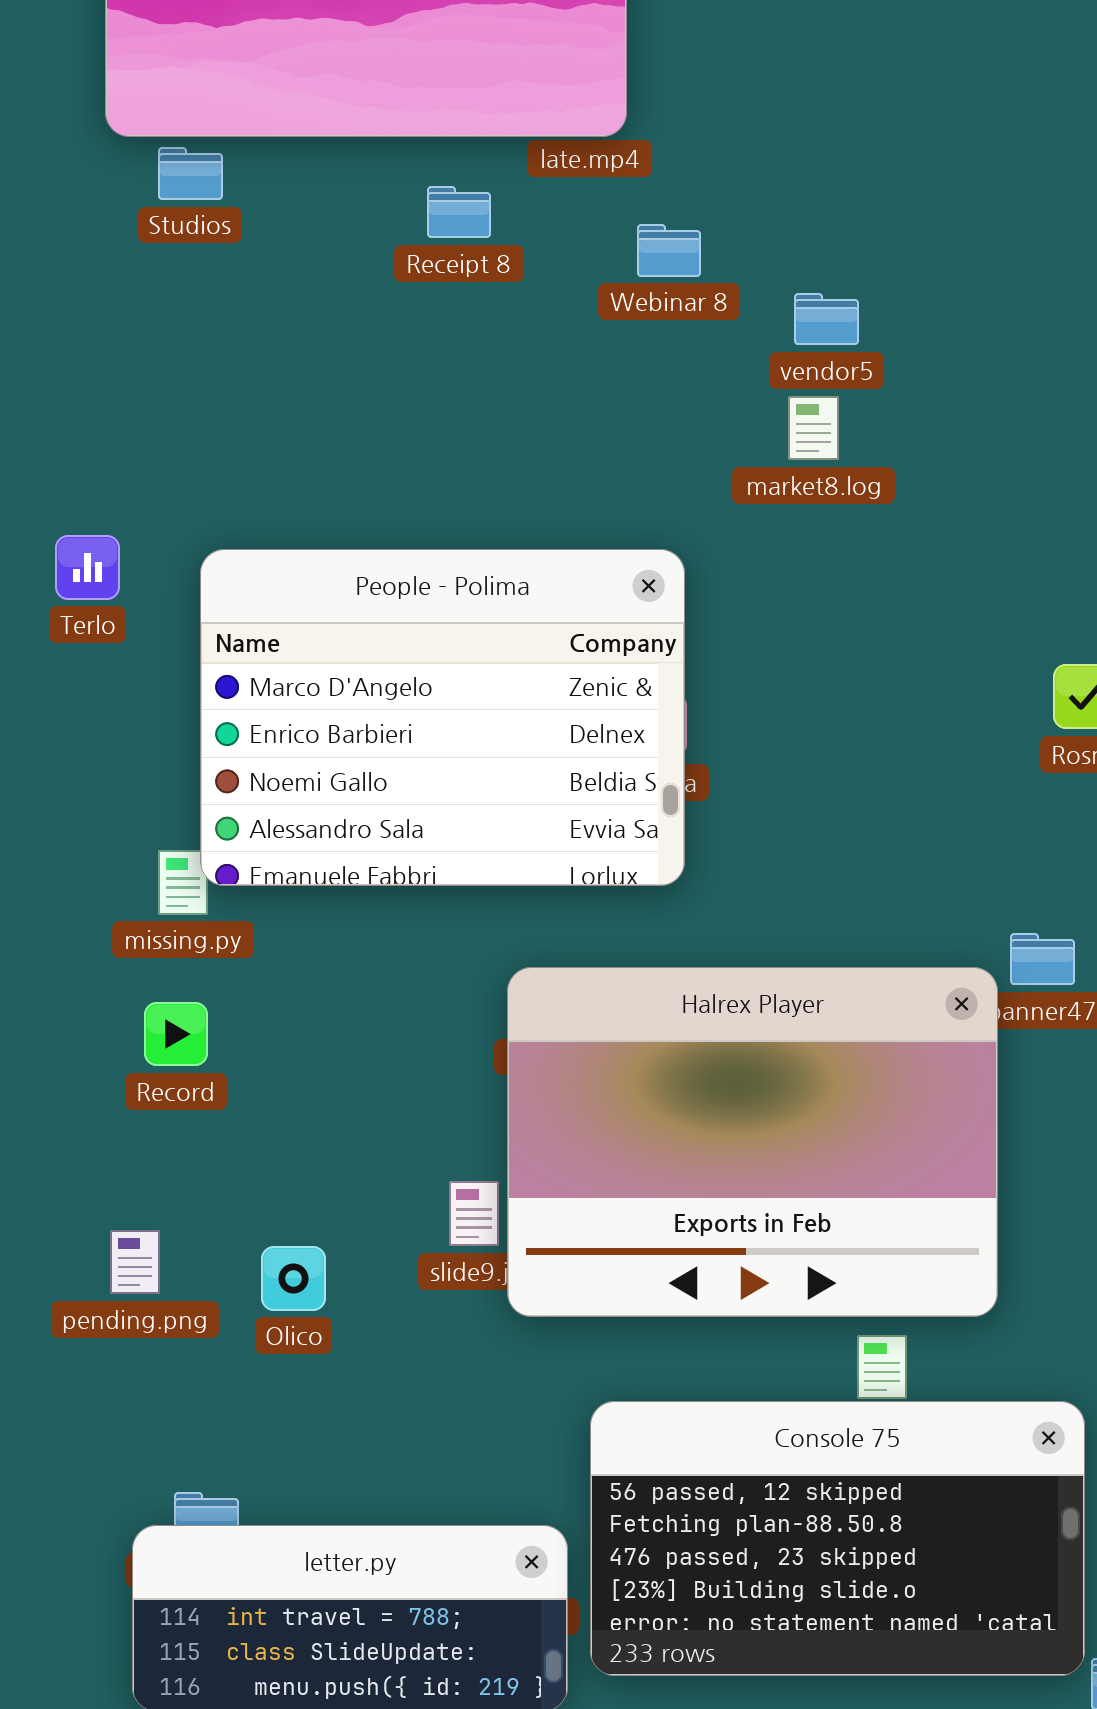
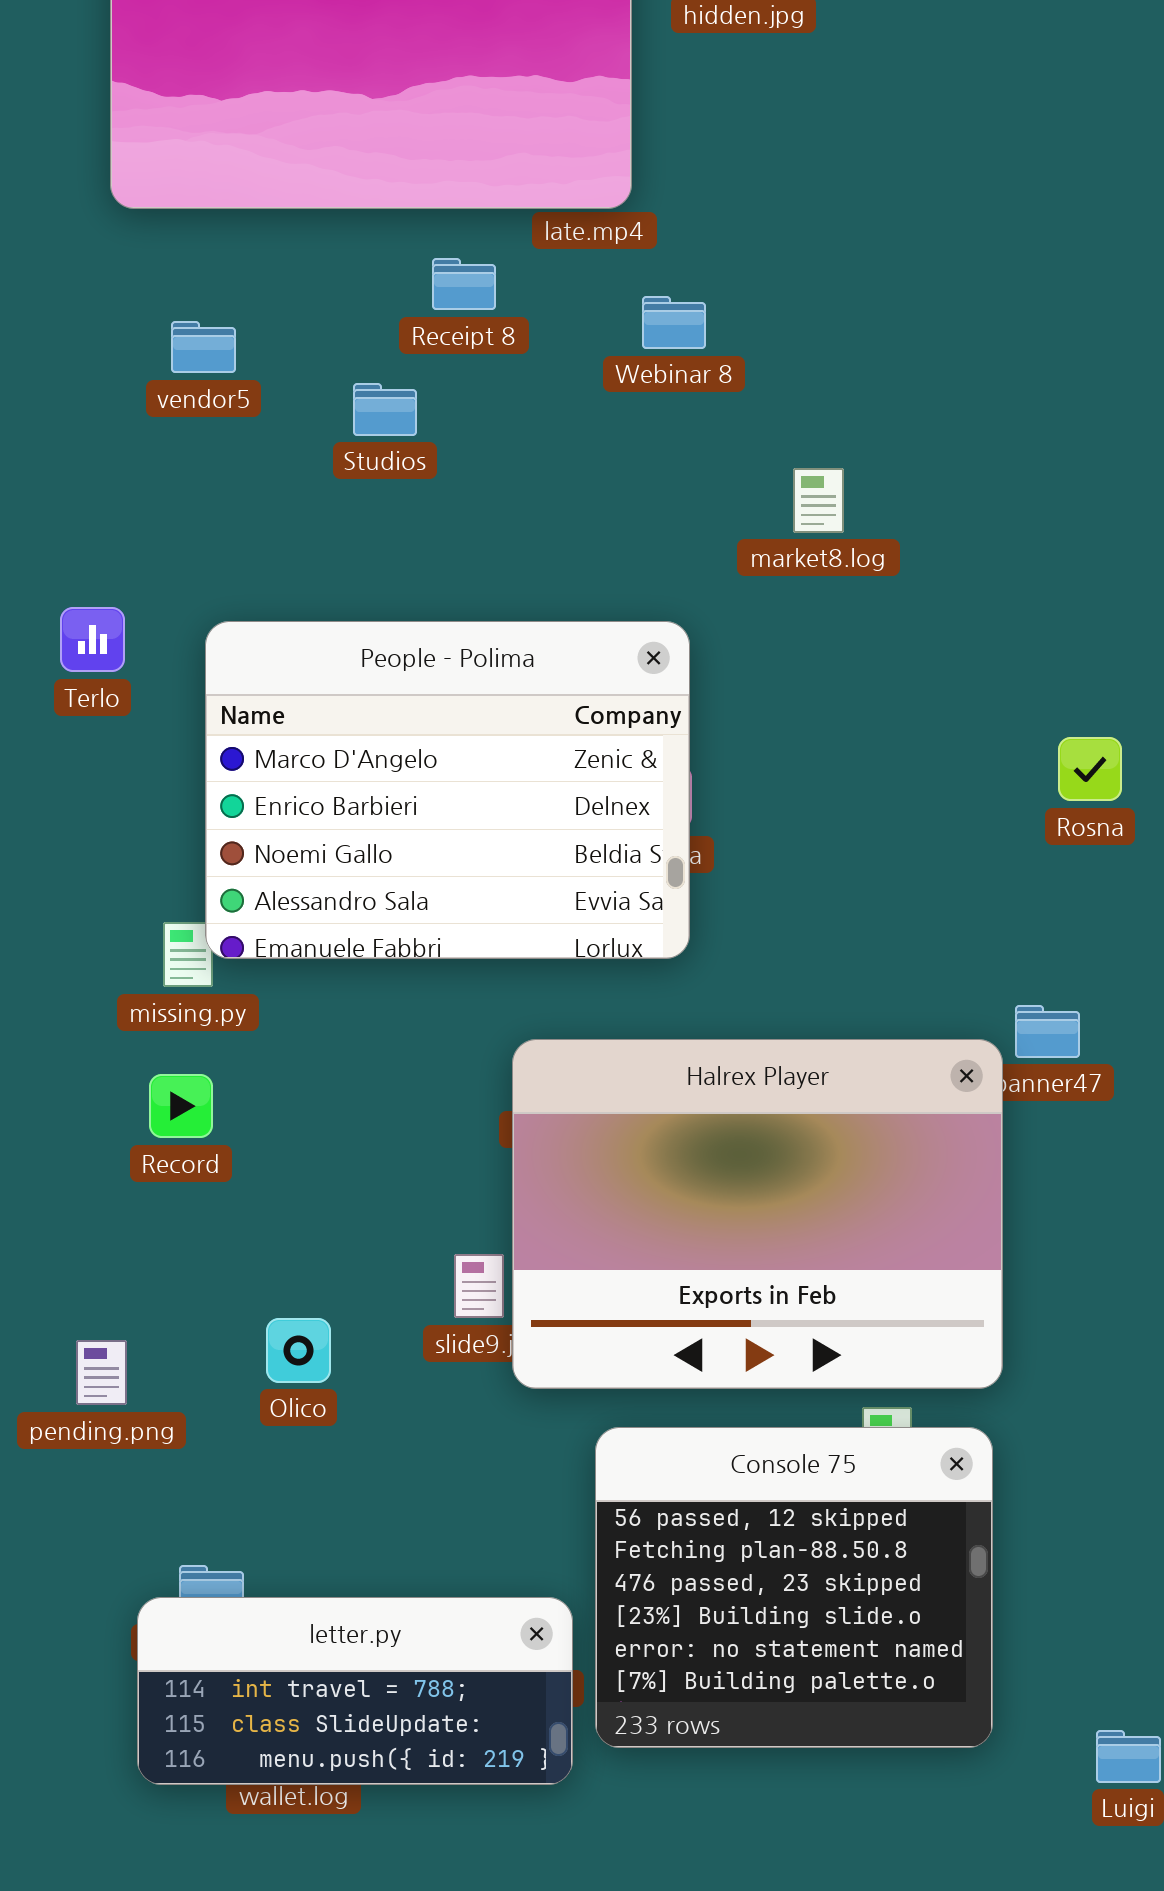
Studios: [158,147,223,200] -> [353,383,417,436], moved
vendor5: [794,293,859,345] -> [171,321,236,373], moved
pending.png: [110,1230,160,1294] -> [76,1340,127,1405], moved
Console 75: [590,1401,1085,1676] -> [595,1427,993,1748], resized

